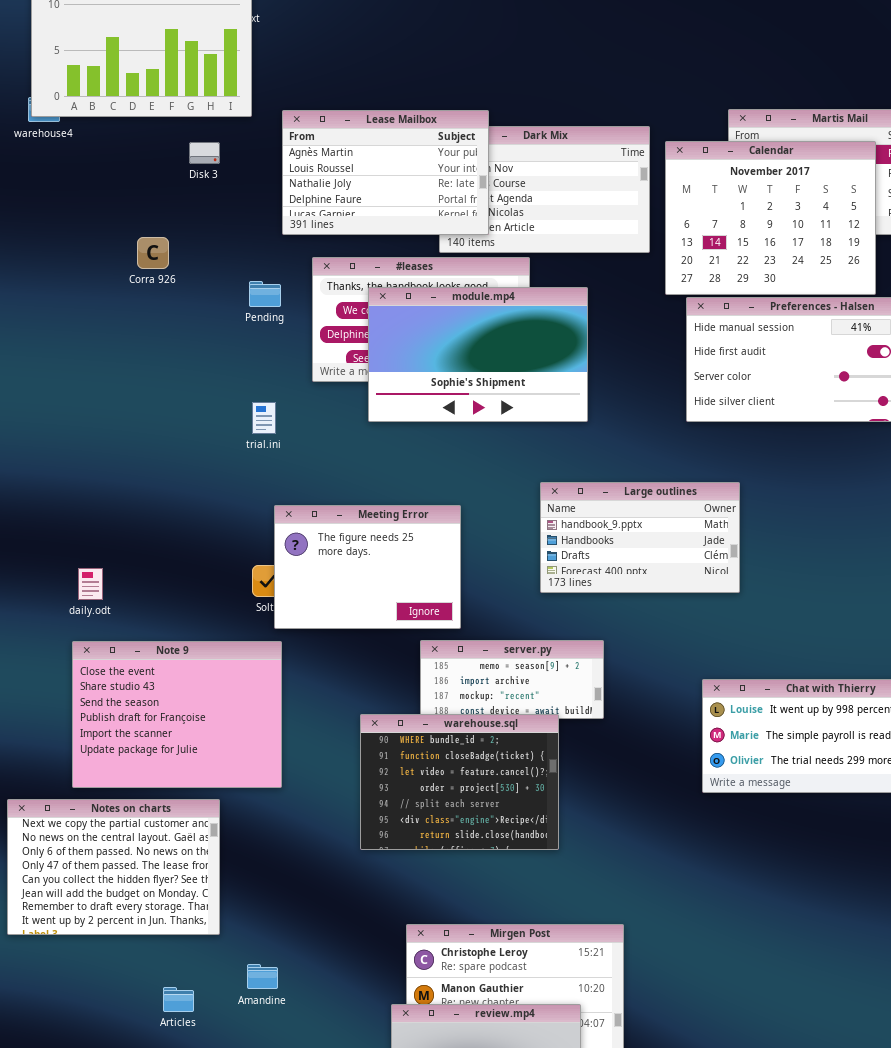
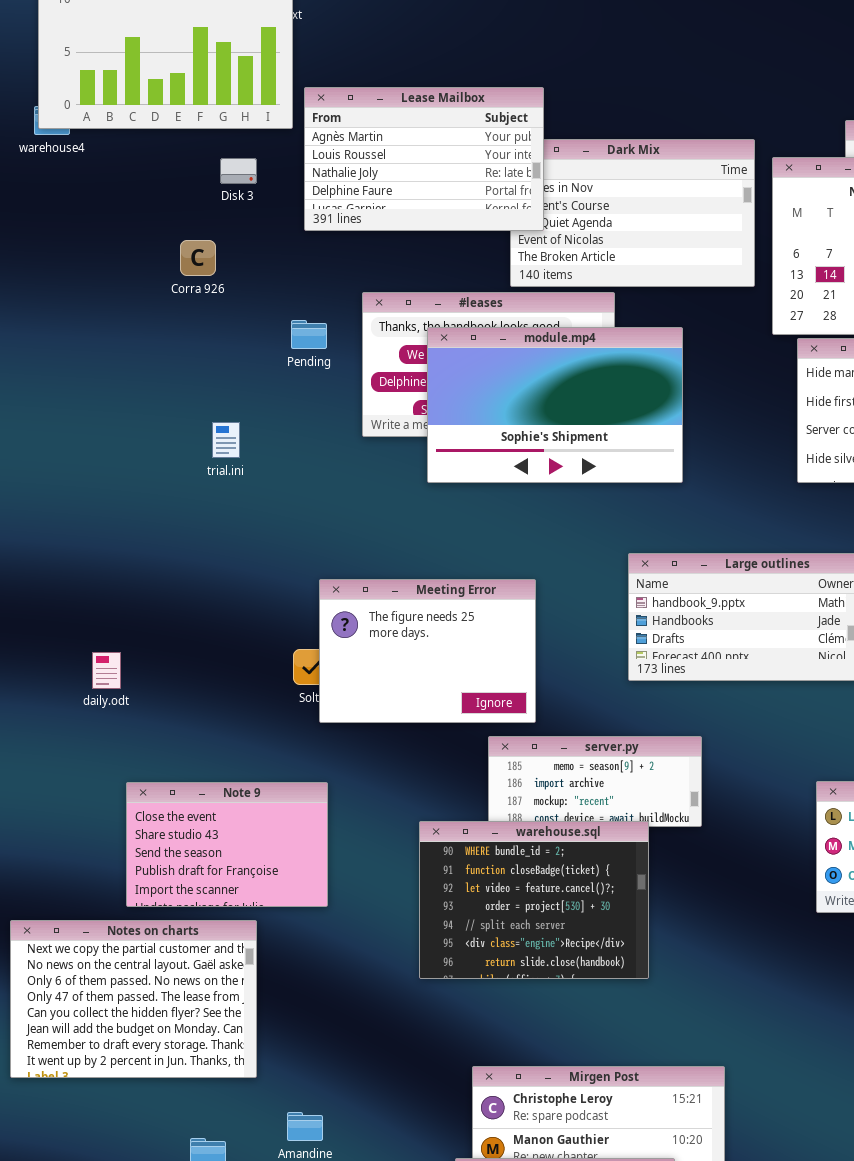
Lease Mailbox: [282,110,489,235] -> [304,87,544,231], moved
Corra 926: [137,237,169,269] -> [180,240,216,276], moved
trial.ini: [252,402,276,434] -> [212,422,240,458], moved
Note 9: [72,641,282,788] -> [126,782,328,907], resized

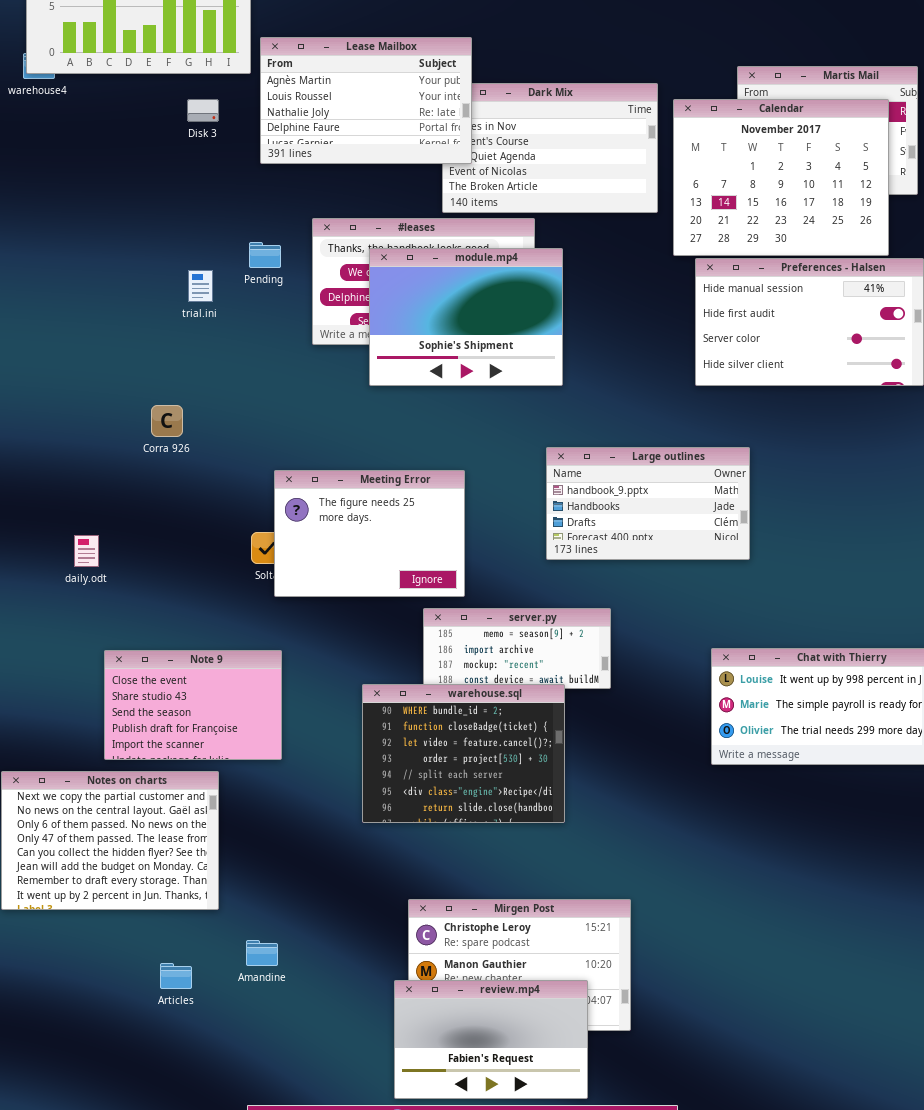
Corra 926: [180,240,216,276] -> [151,405,183,437], moved
module.mp4: [427,327,683,483] -> [369,248,563,386], resized
trial.ini: [212,422,240,458] -> [188,270,213,302], moved

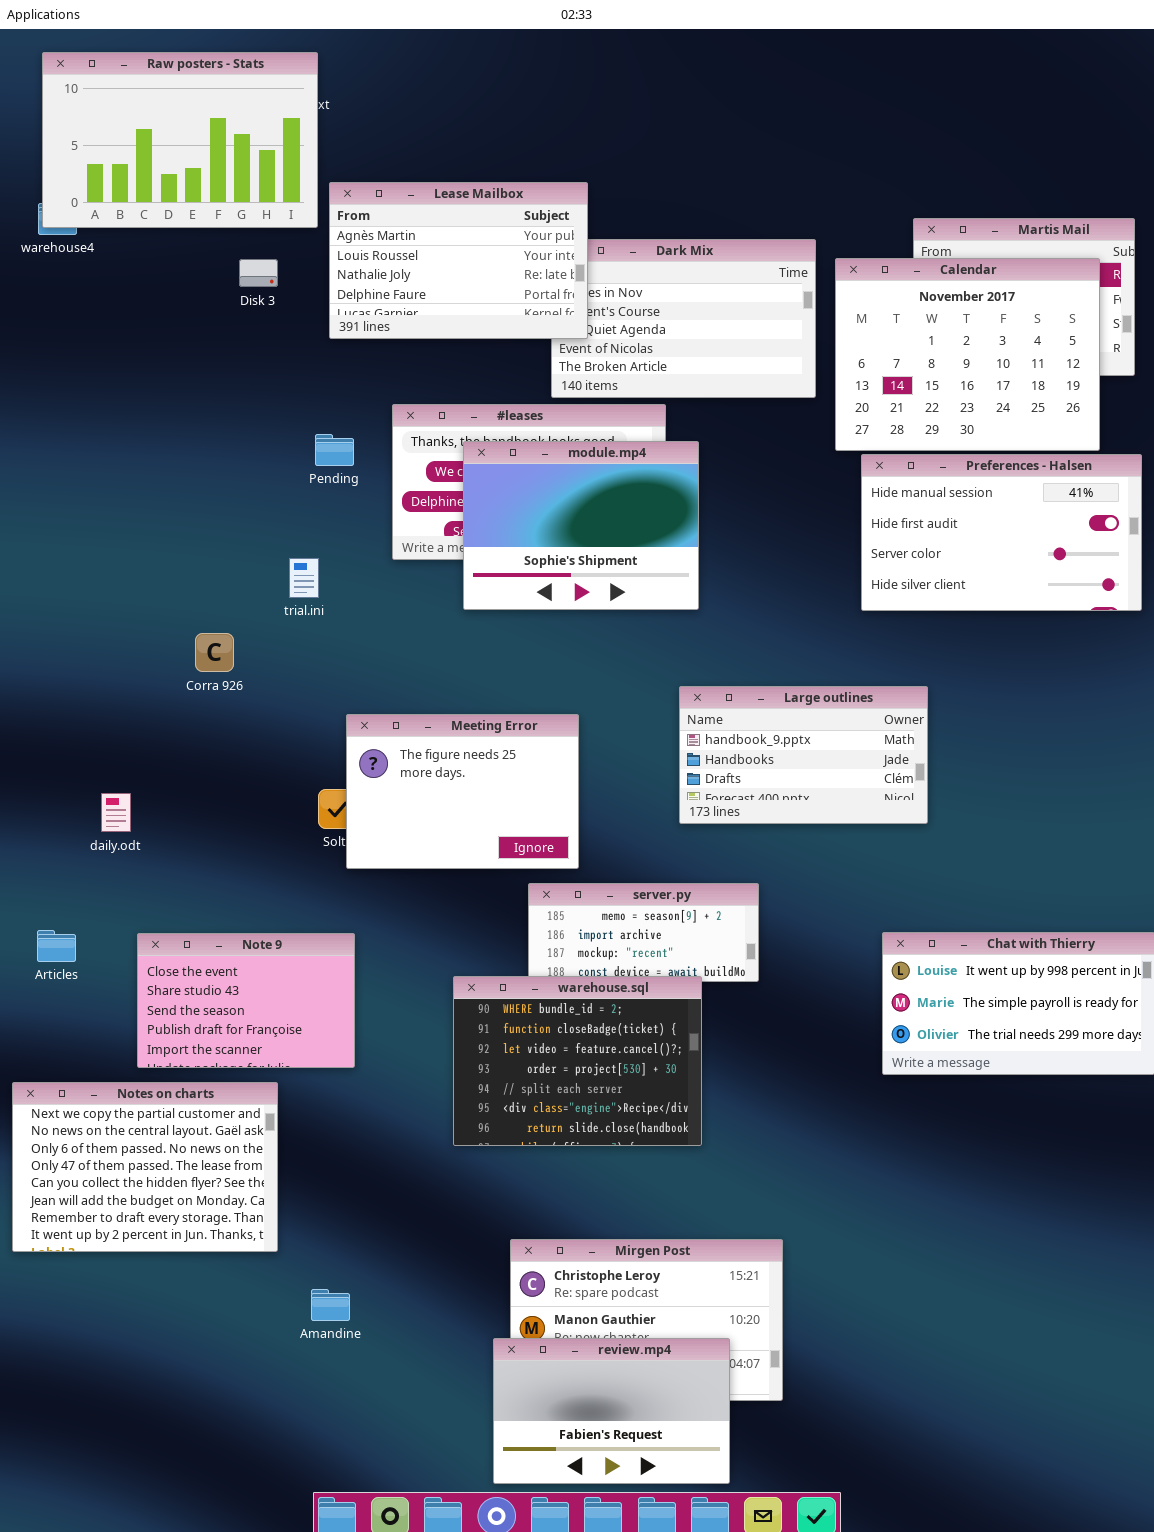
trial.ini: [188,270,213,302] -> [289,558,319,598], moved
Articles: [160,963,192,989] -> [37,930,76,962], moved

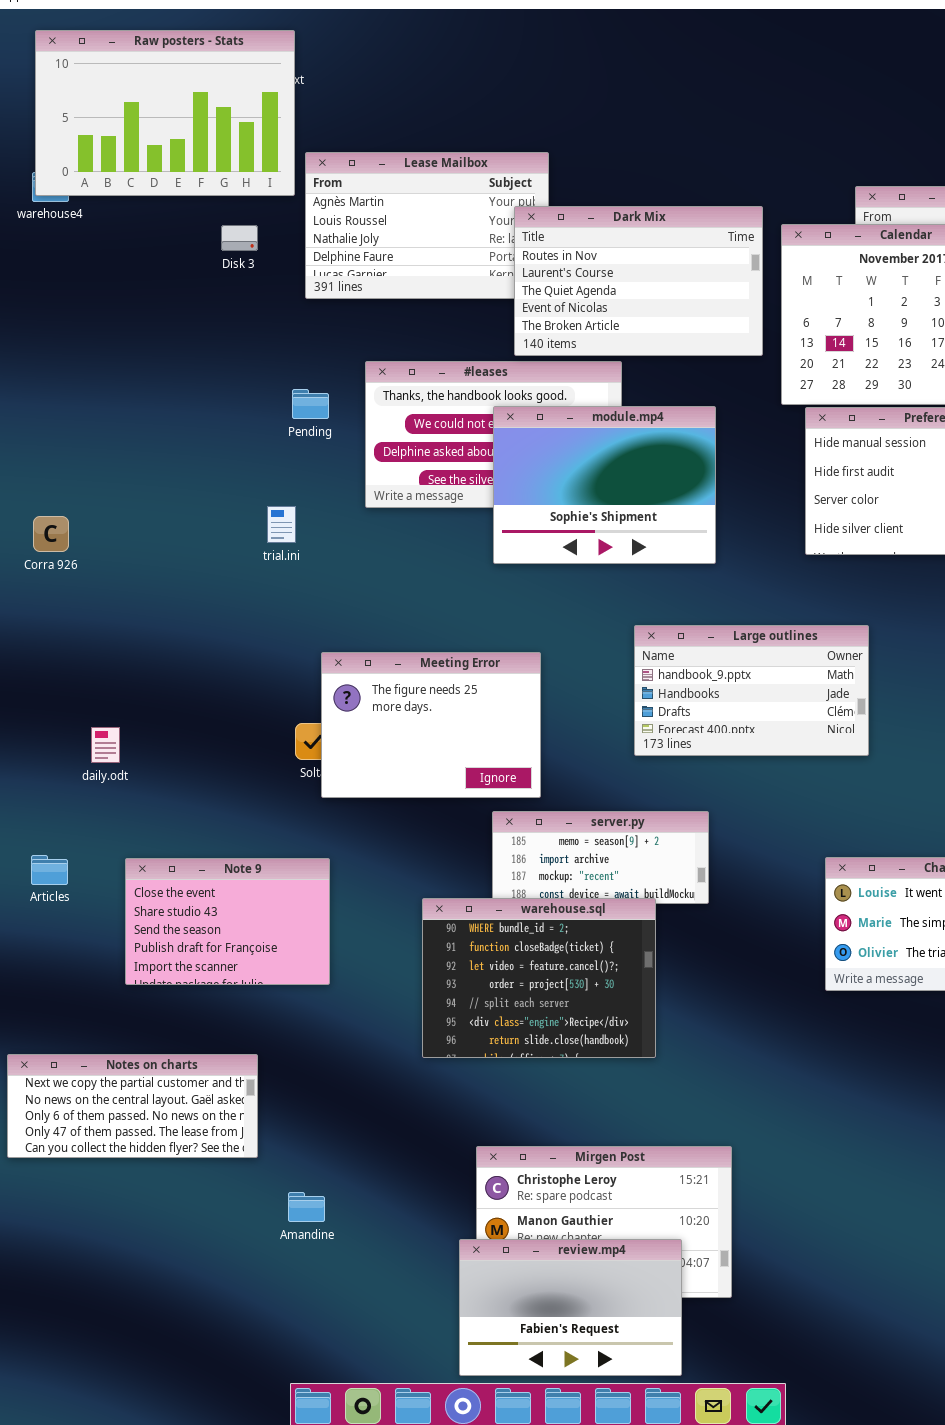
Dark Mix: [551,239,816,398] -> [514,206,763,356], raised
module.mp4: [463,441,699,610] -> [493,406,716,564], moved
Corra 926: [195,633,234,672] -> [33,516,69,552], moved
Notes on charts: [12,1082,278,1252] -> [7,1054,258,1158], resized

